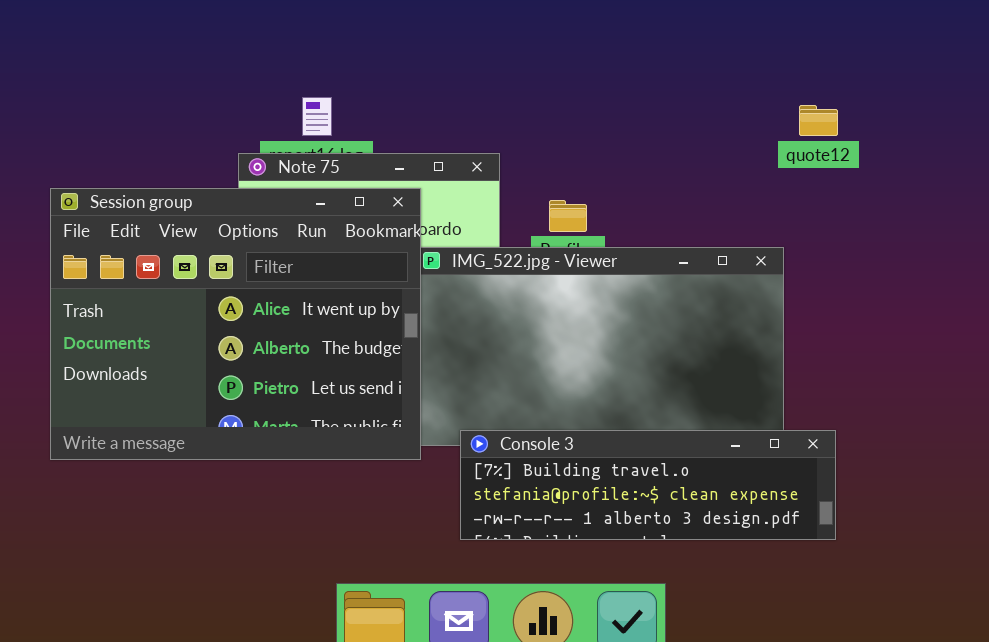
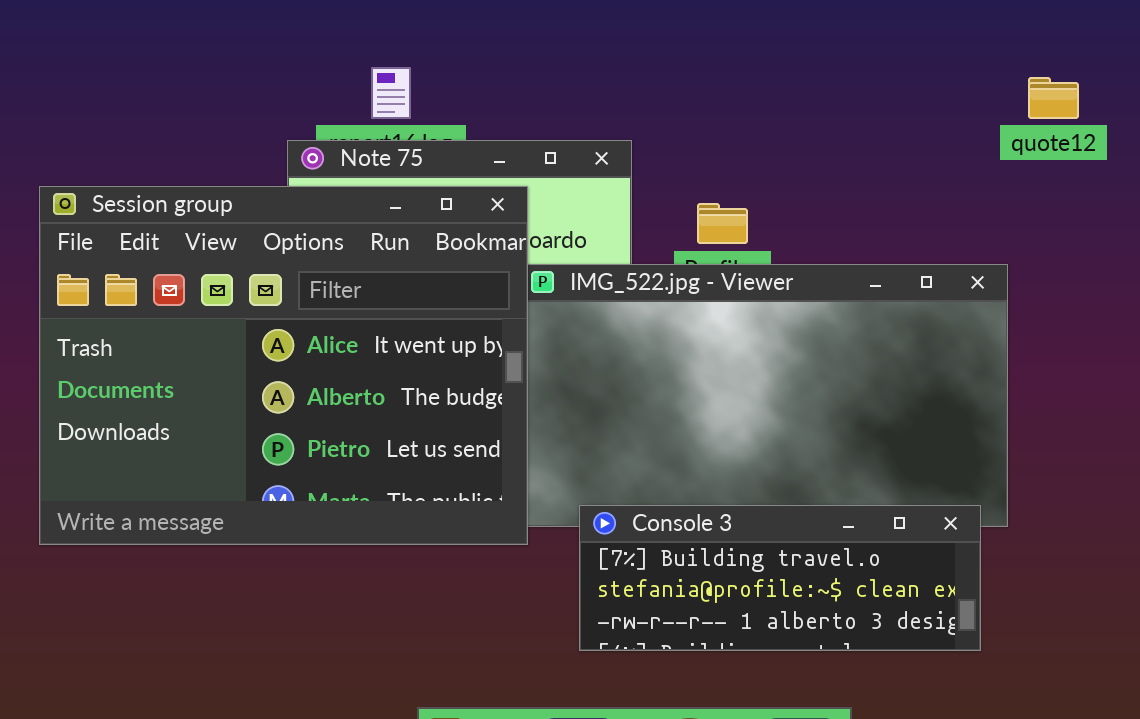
Console 3: [460,430,836,540] -> [579,505,981,651], resized

